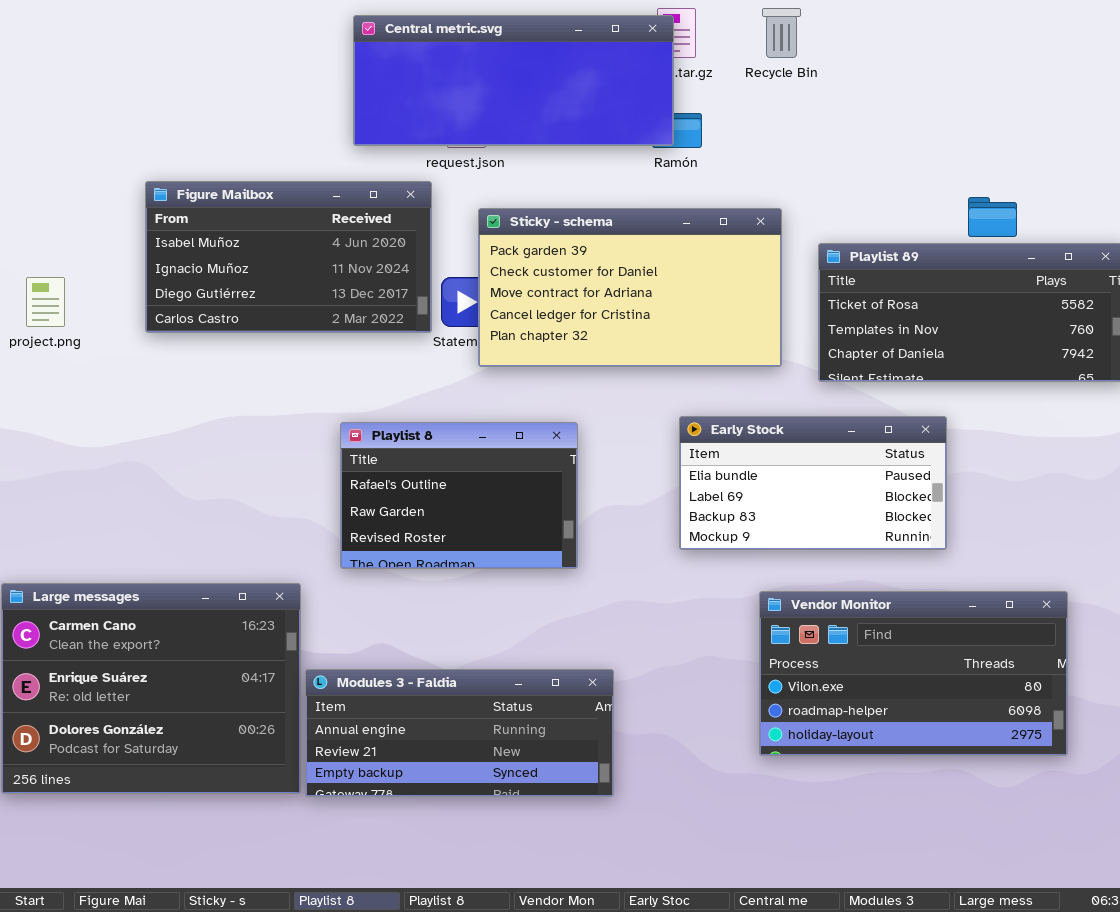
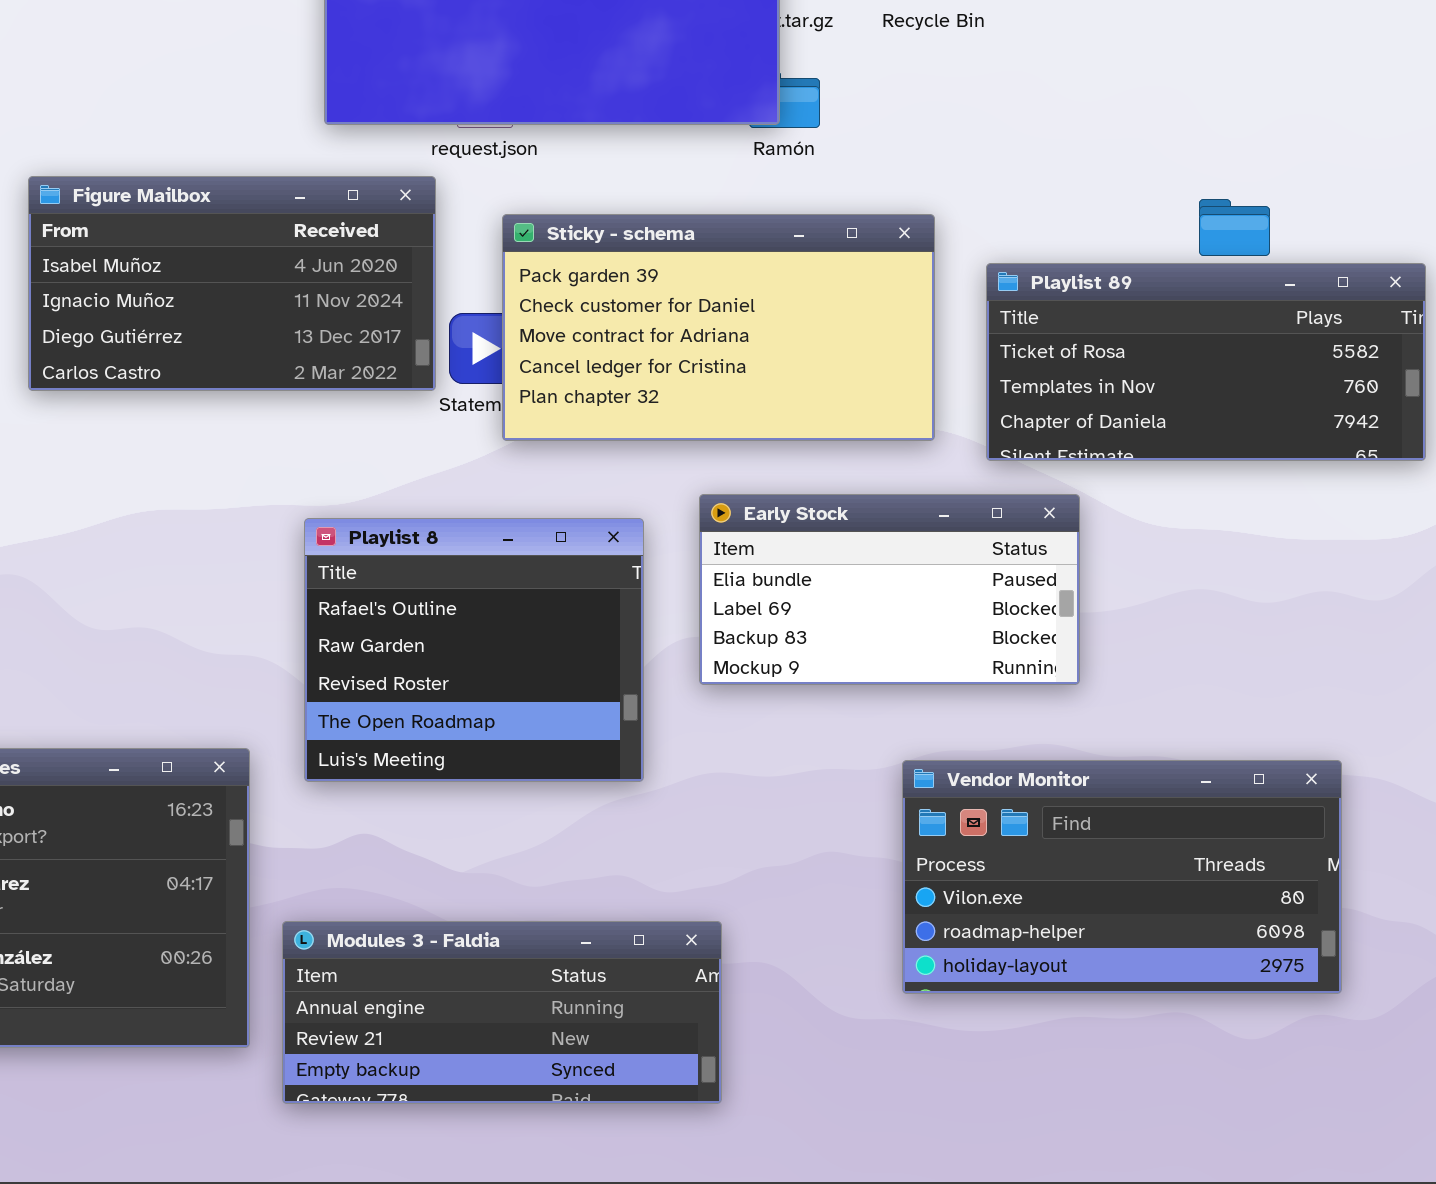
Early Stock: [679,416,947,550] -> [699,494,1080,685], moved
Playlist 8: [340,422,578,569] -> [304,518,644,782], resized
Modules 3 - Faldia: [305,669,614,797] -> [282,921,722,1104], moved

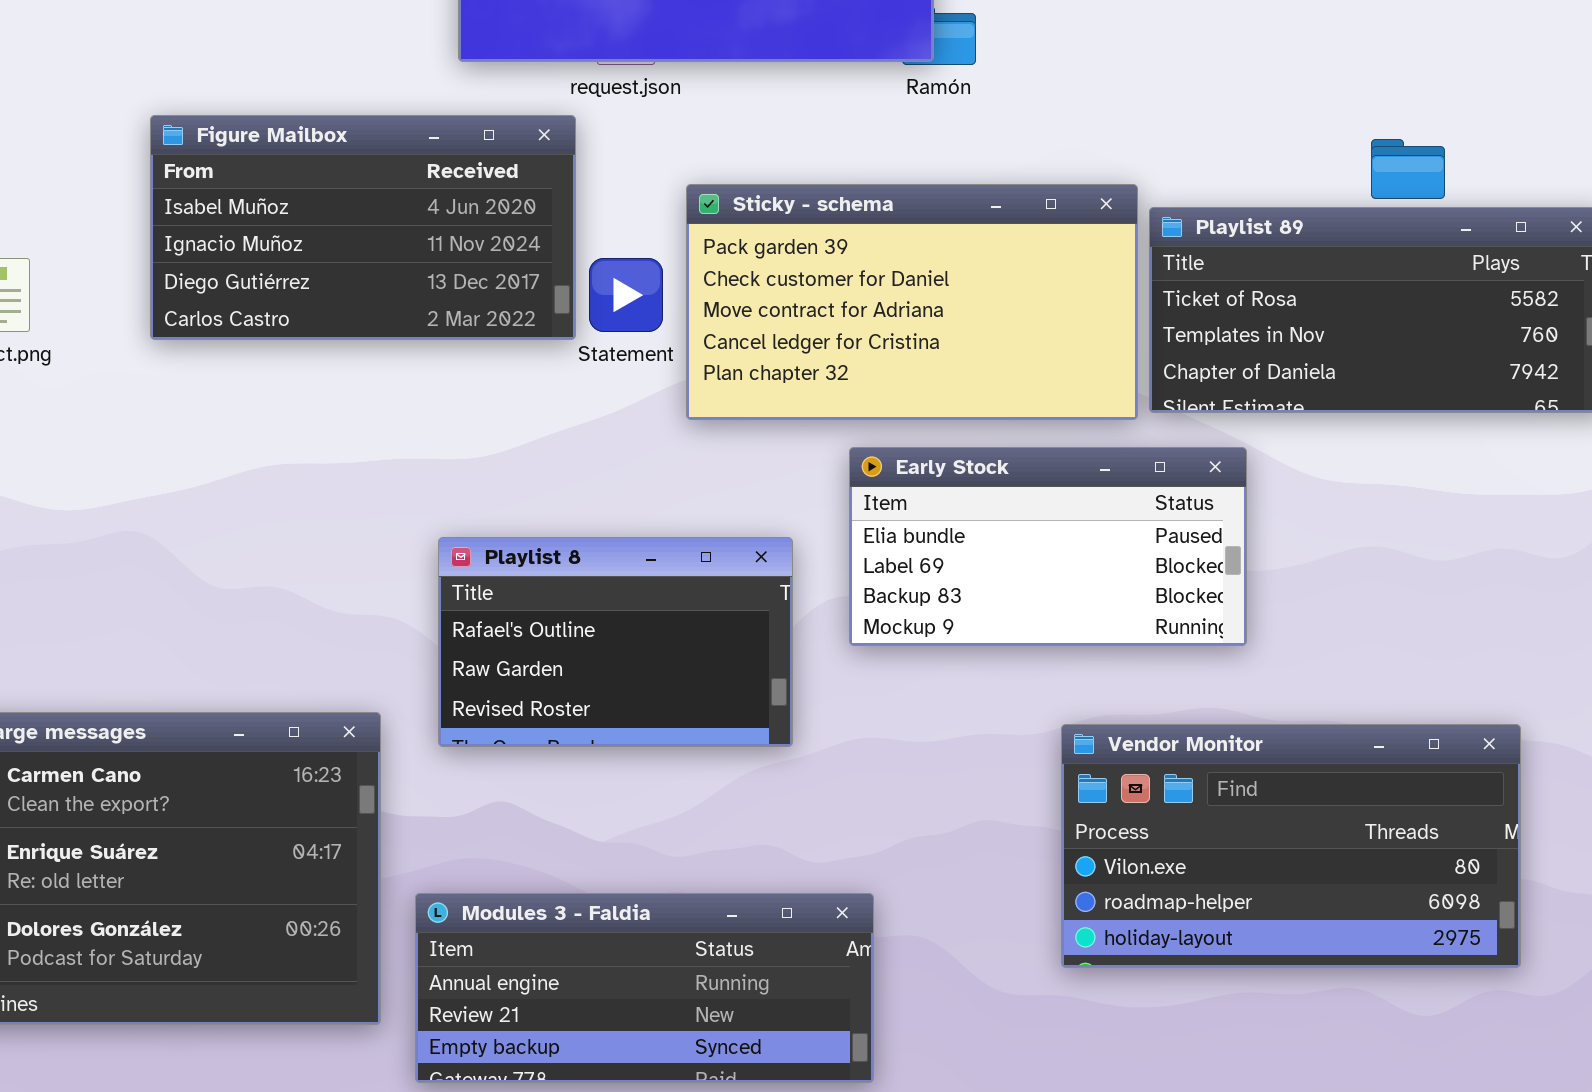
Sticky - schema: [502,214,935,441] -> [686,184,1138,420], moved
Playlist 8: [304,518,644,782] -> [438,537,793,747], resized

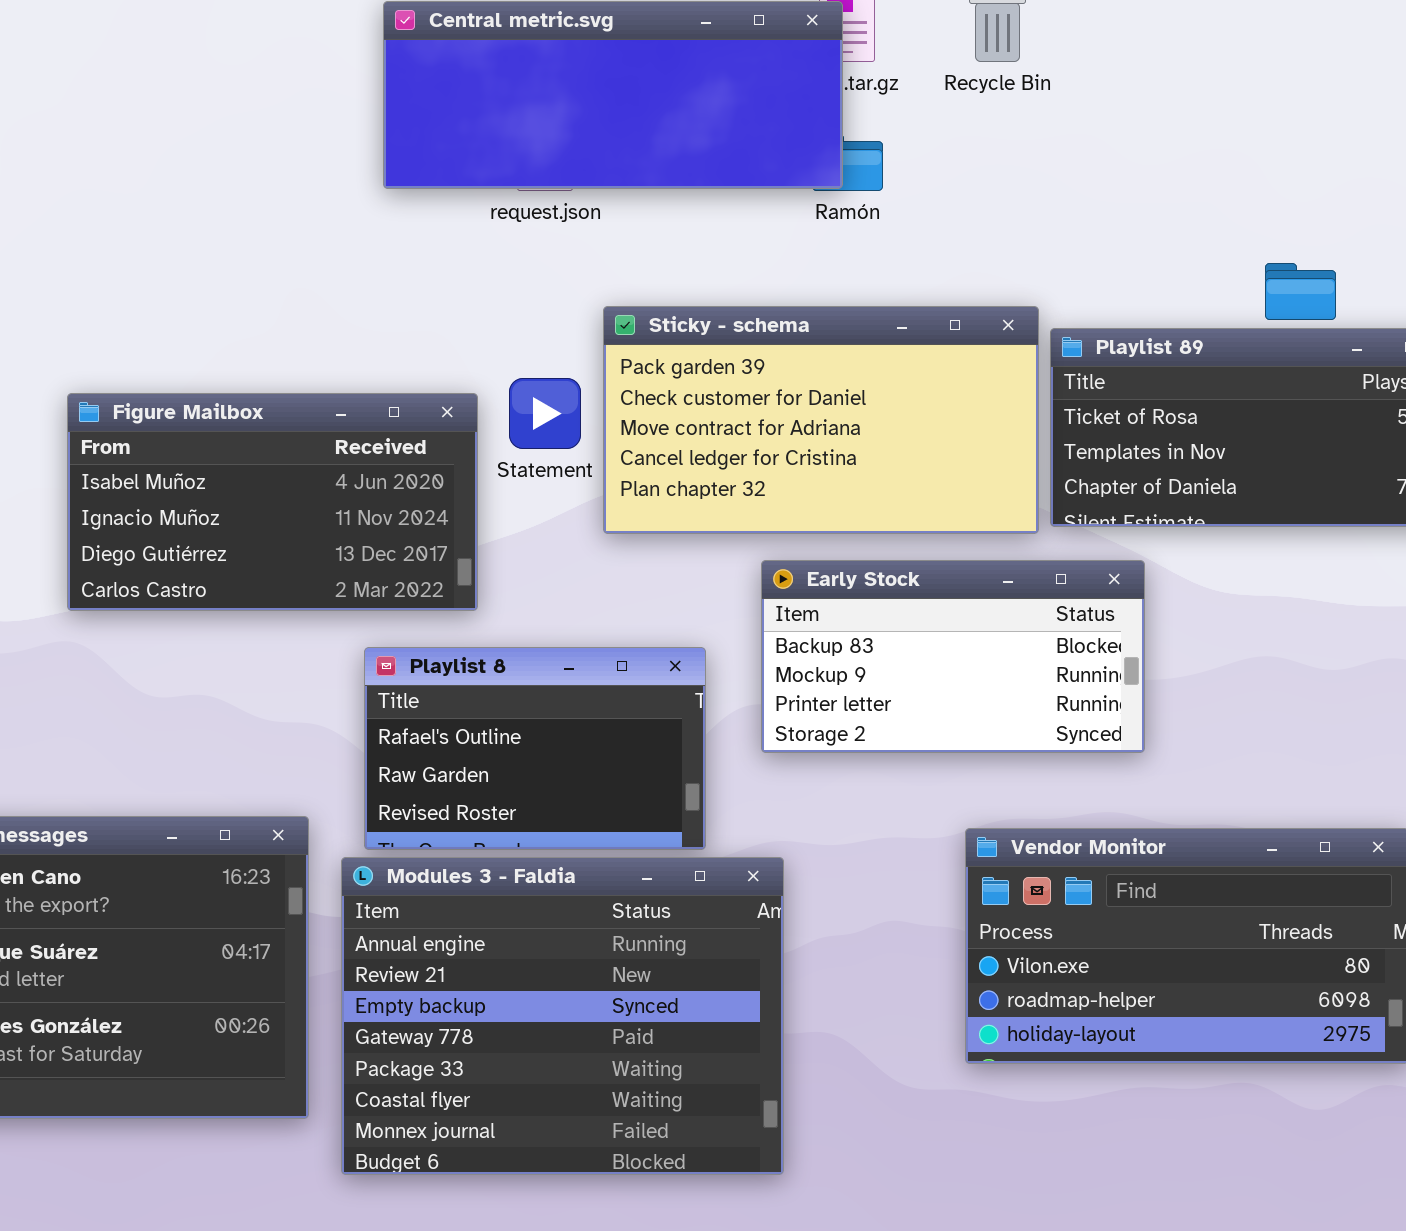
Figure Mailbox: [150,115,576,340] -> [67,393,478,611], moved
Early Stock: [849,447,1247,646] -> [761,560,1145,753], scrolled down 2 rows
Modules 3 - Faldia: [415,893,874,1083] -> [341,857,784,1175], resized

